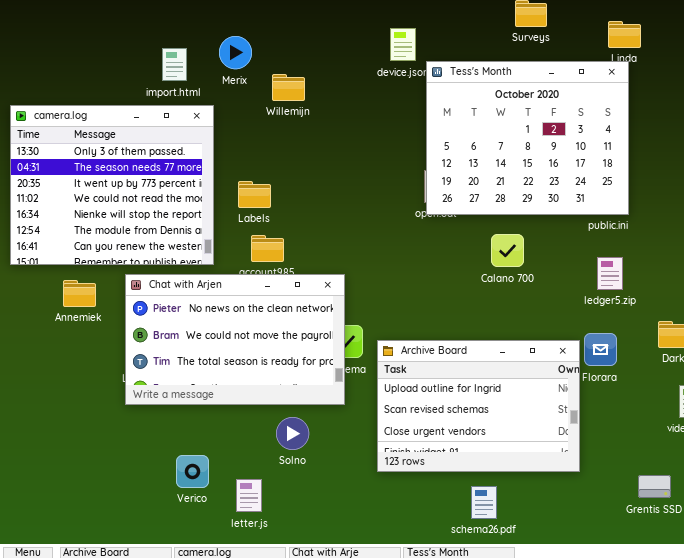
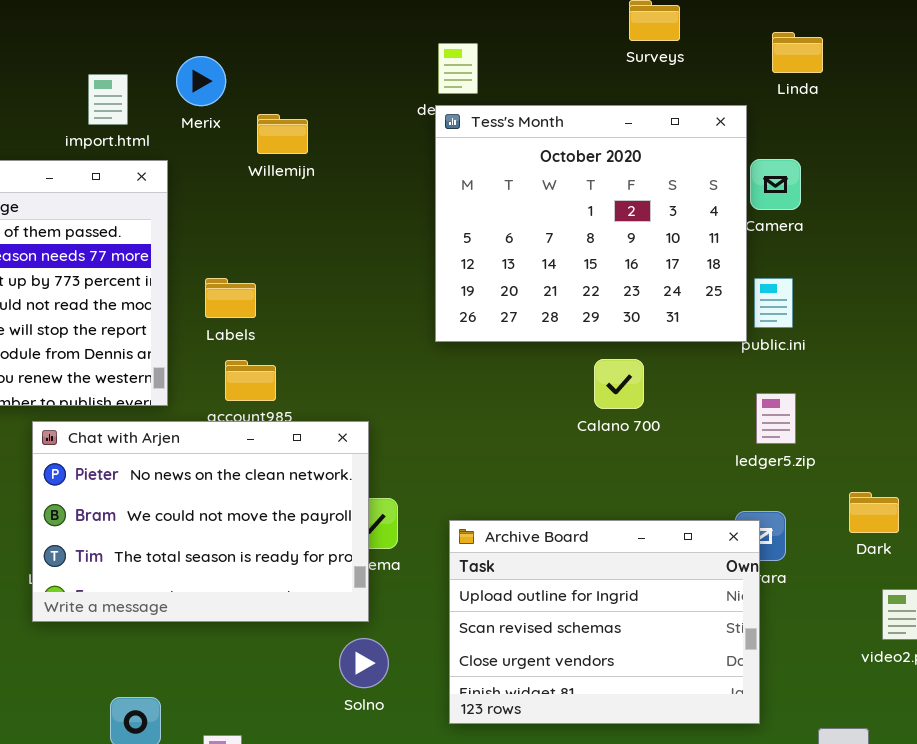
Tess's Month: [426,61,629,215] -> [435,105,747,342], moved
Archive Board: [377,340,580,472] -> [449,520,760,724], moved
Solno: [276,417,309,450] -> [339,638,389,688], moved

